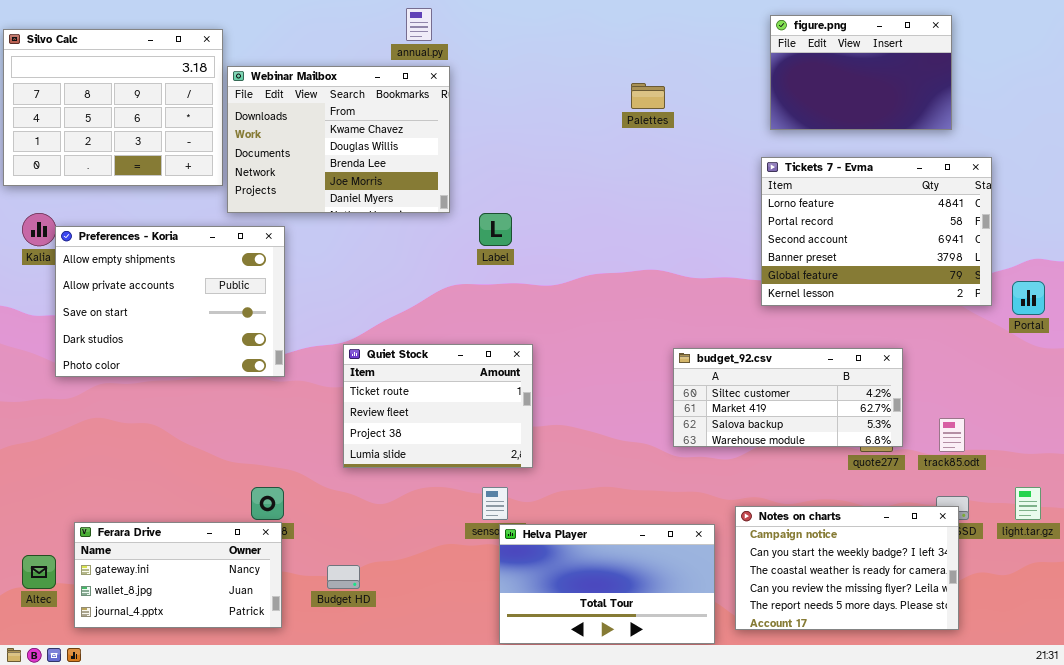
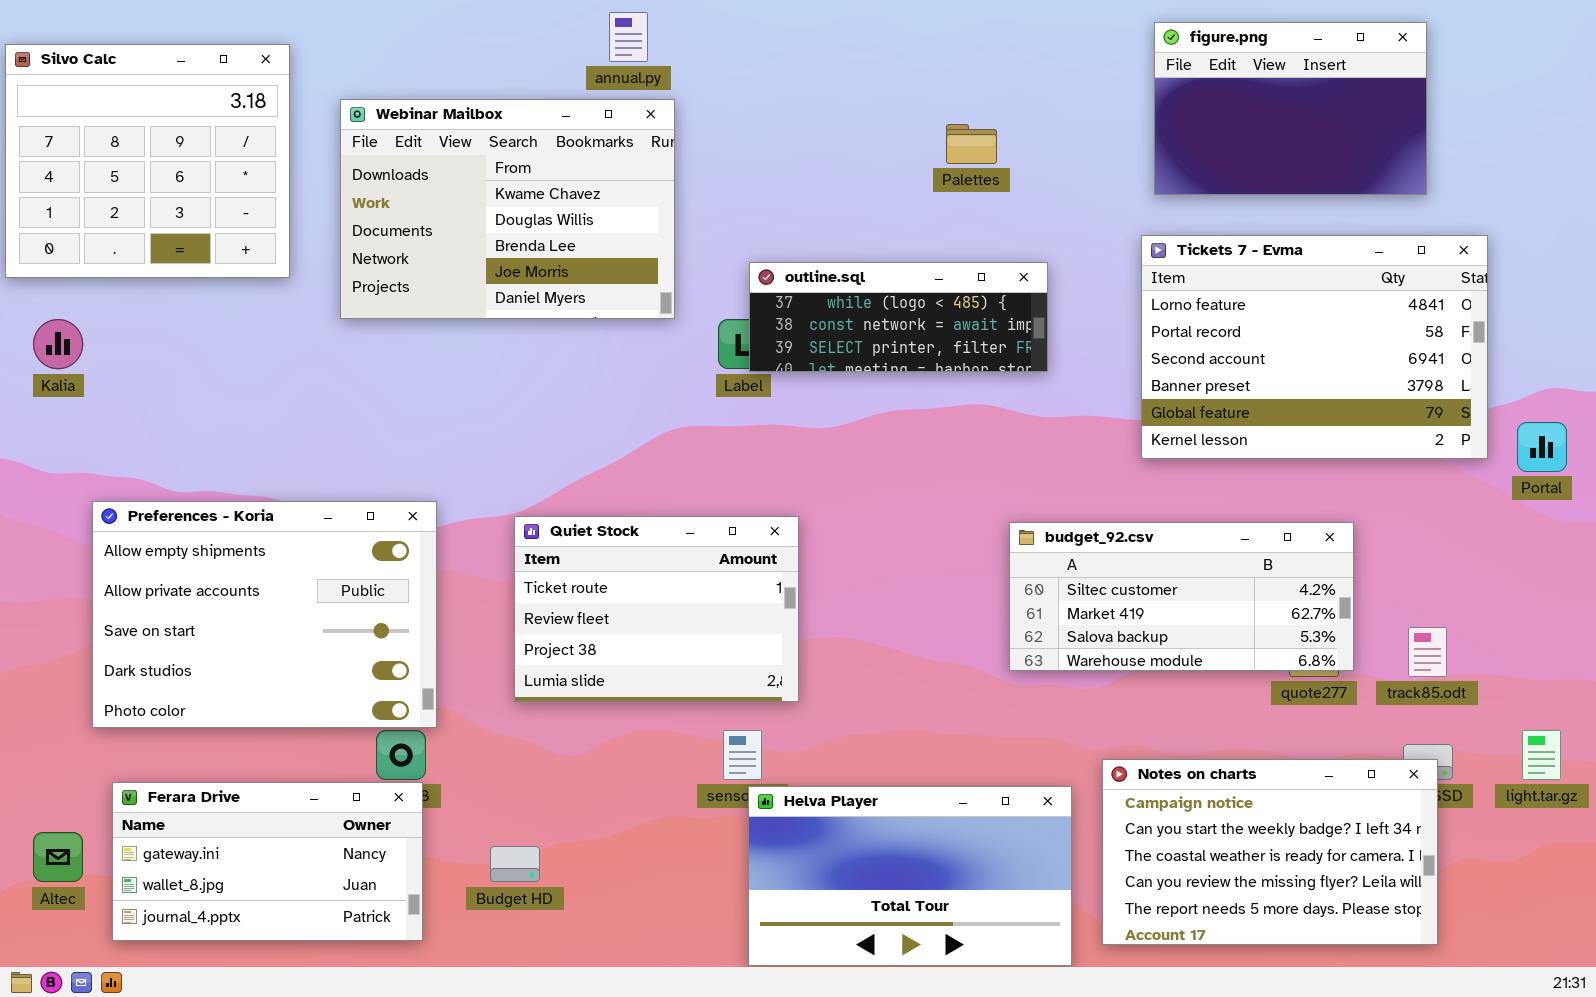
Silvo Calc: [3,29,223,186] -> [5,44,290,278], resized
outline.sql: none -> [749,262,1048,372], opened
Preferences - Koria: [55,226,285,377] -> [92,501,437,728], moved

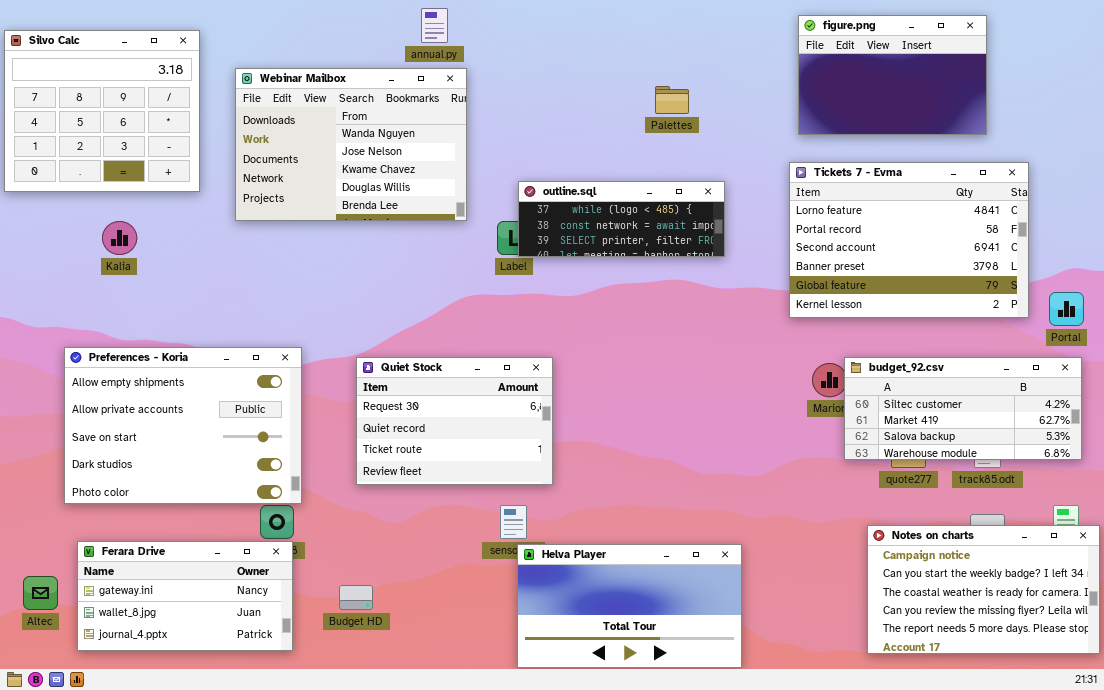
Webinar Mailbox: [340,99,675,319] -> [235,68,467,221], scrolled up 2 rows
Kalia: [33,319,83,369] -> [102,221,137,255], moved
Quiet Stock: [514,516,799,702] -> [356,357,553,485], scrolled up 2 rows
budget_92.csv: [1009,522,1354,671] -> [844,357,1082,460], moved
Notes on charts: [1102,759,1438,945] -> [867,525,1100,654], moved

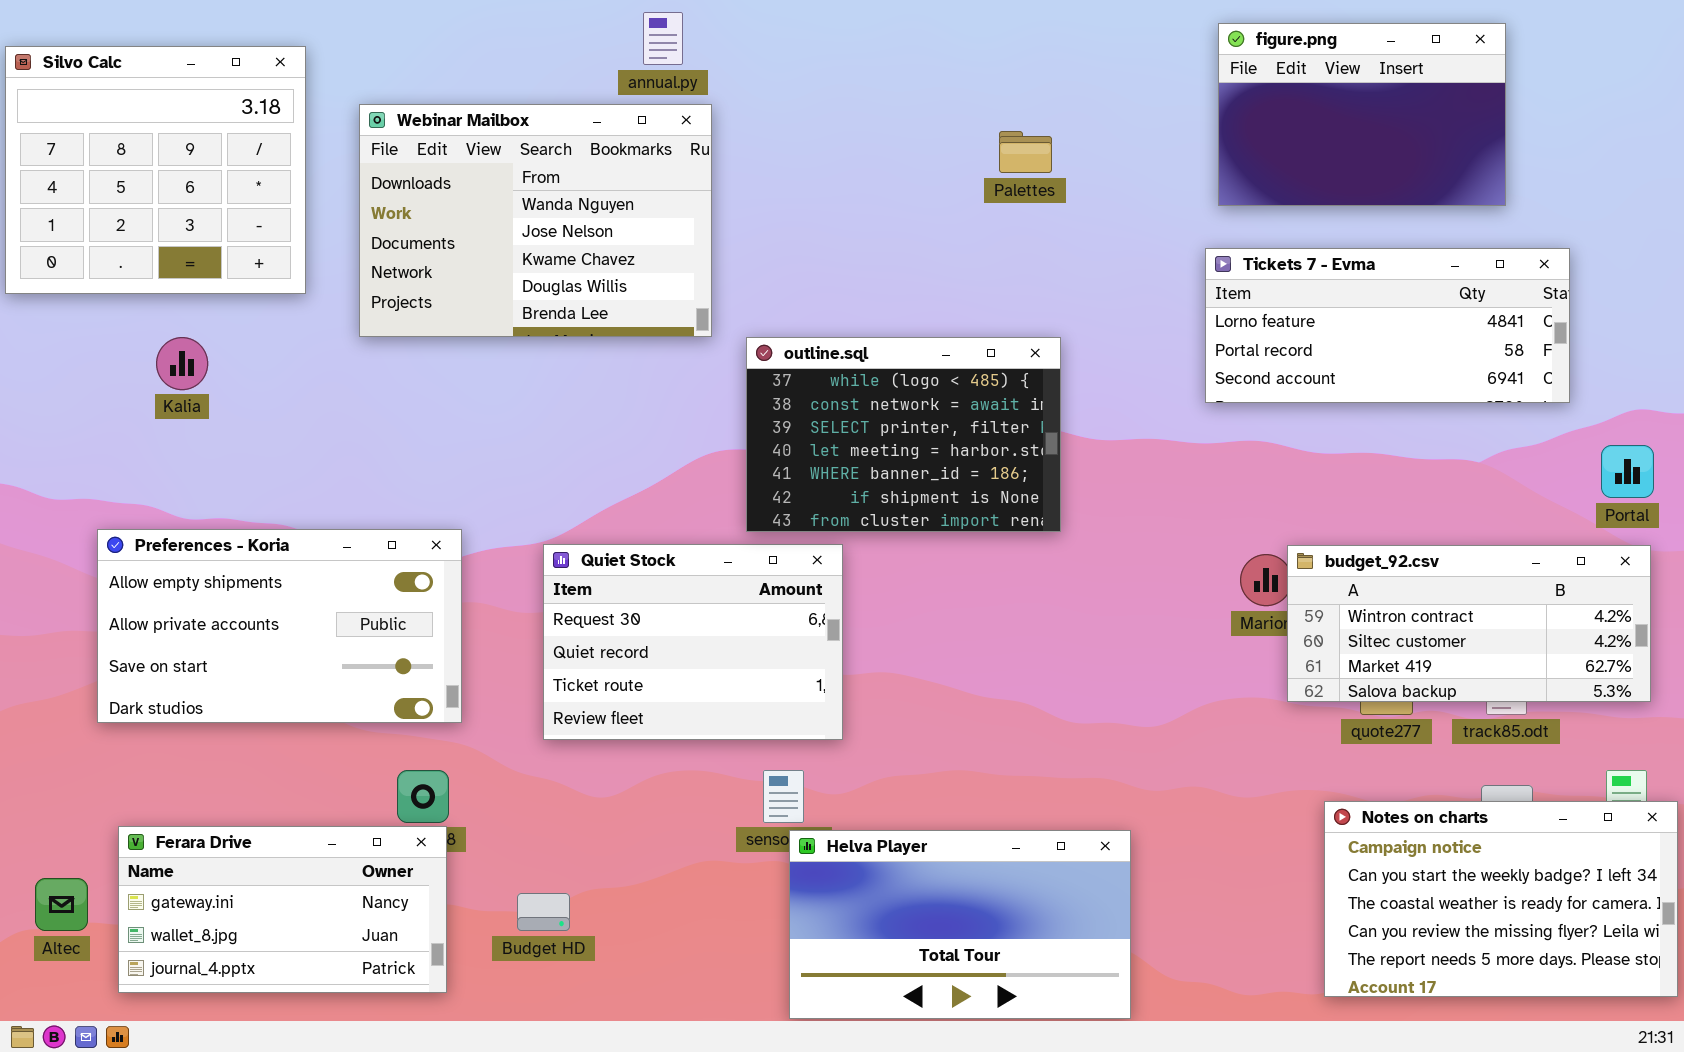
Tickets 7 - Evma: [789,162,1029,318] -> [1205,248,1570,403], resized
outline.sql: [518,181,725,257] -> [746,337,1061,532], moved, resized
Preferences - Koria: [64,347,302,504] -> [97,529,462,723], resized
budget_92.csv: [844,357,1082,460] -> [1287,545,1651,702], scrolled up 1 row

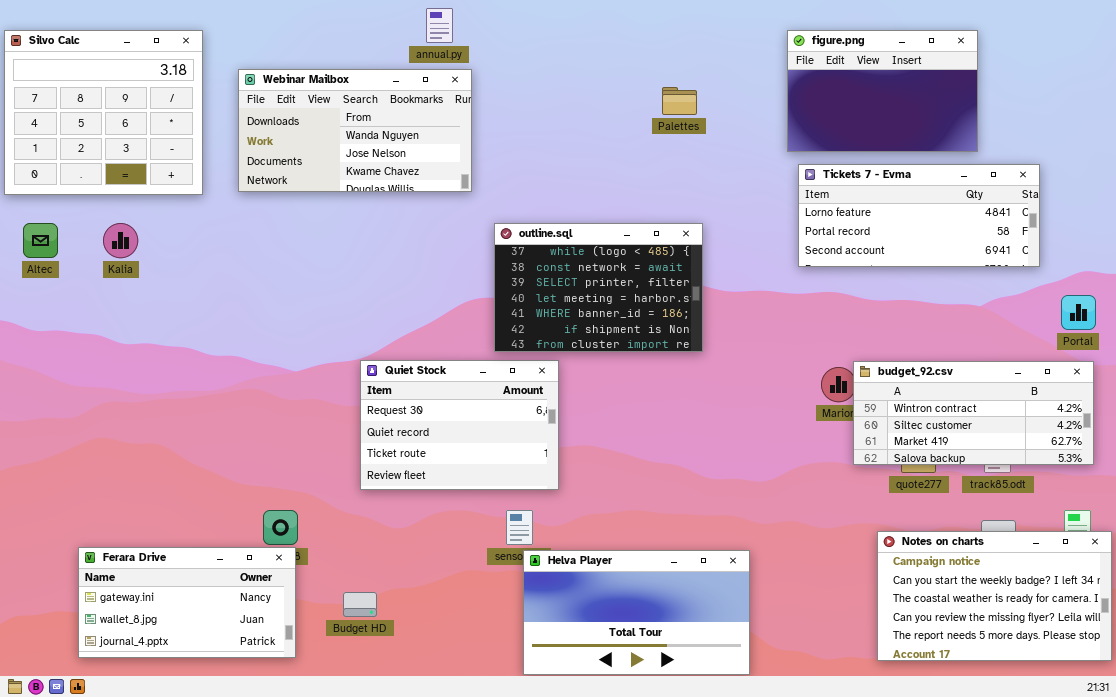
figure.png: [1218,23,1506,206] -> [787,30,978,152], moved
Webinar Mailbox: [359,104,712,337] -> [238,69,472,192], resized
Preferences - Koria: [97,529,462,723] -> none, closed
Altec: [35,878,88,931] -> [23,223,58,258], moved

